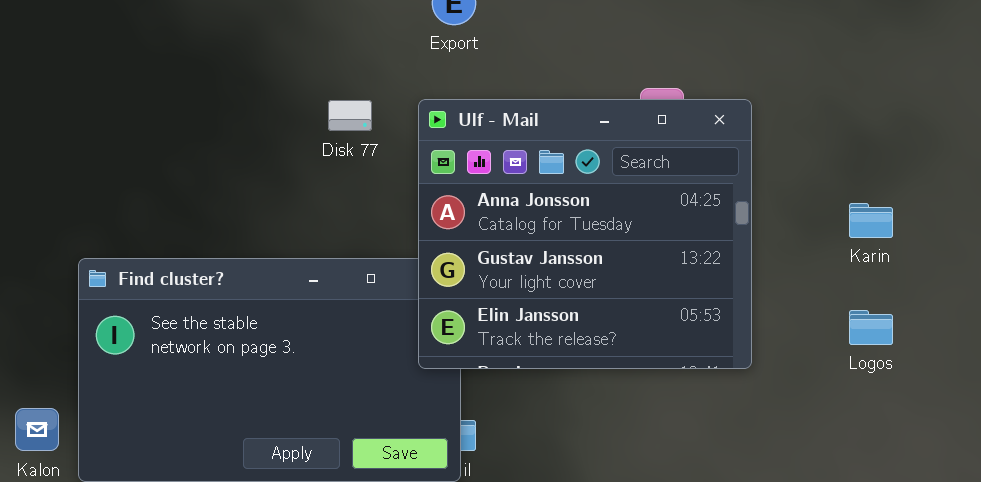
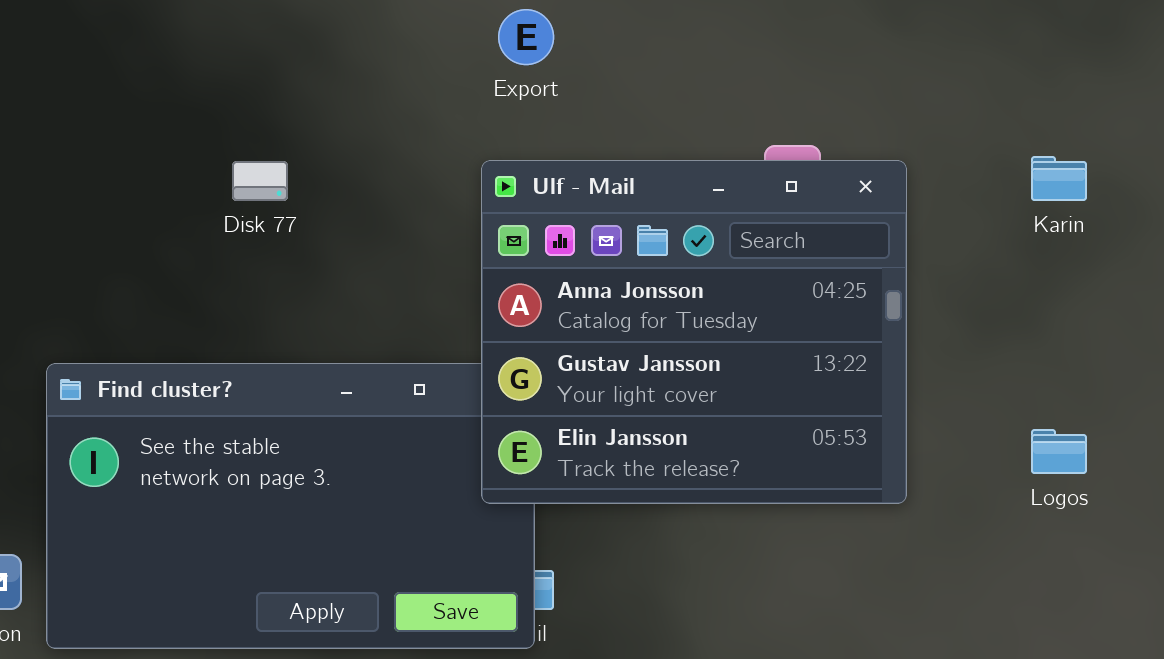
Disk 77: [328,100,372,131] -> [232,161,288,201], moved
Karin: [849,203,893,238] -> [1031,156,1087,201], moved

